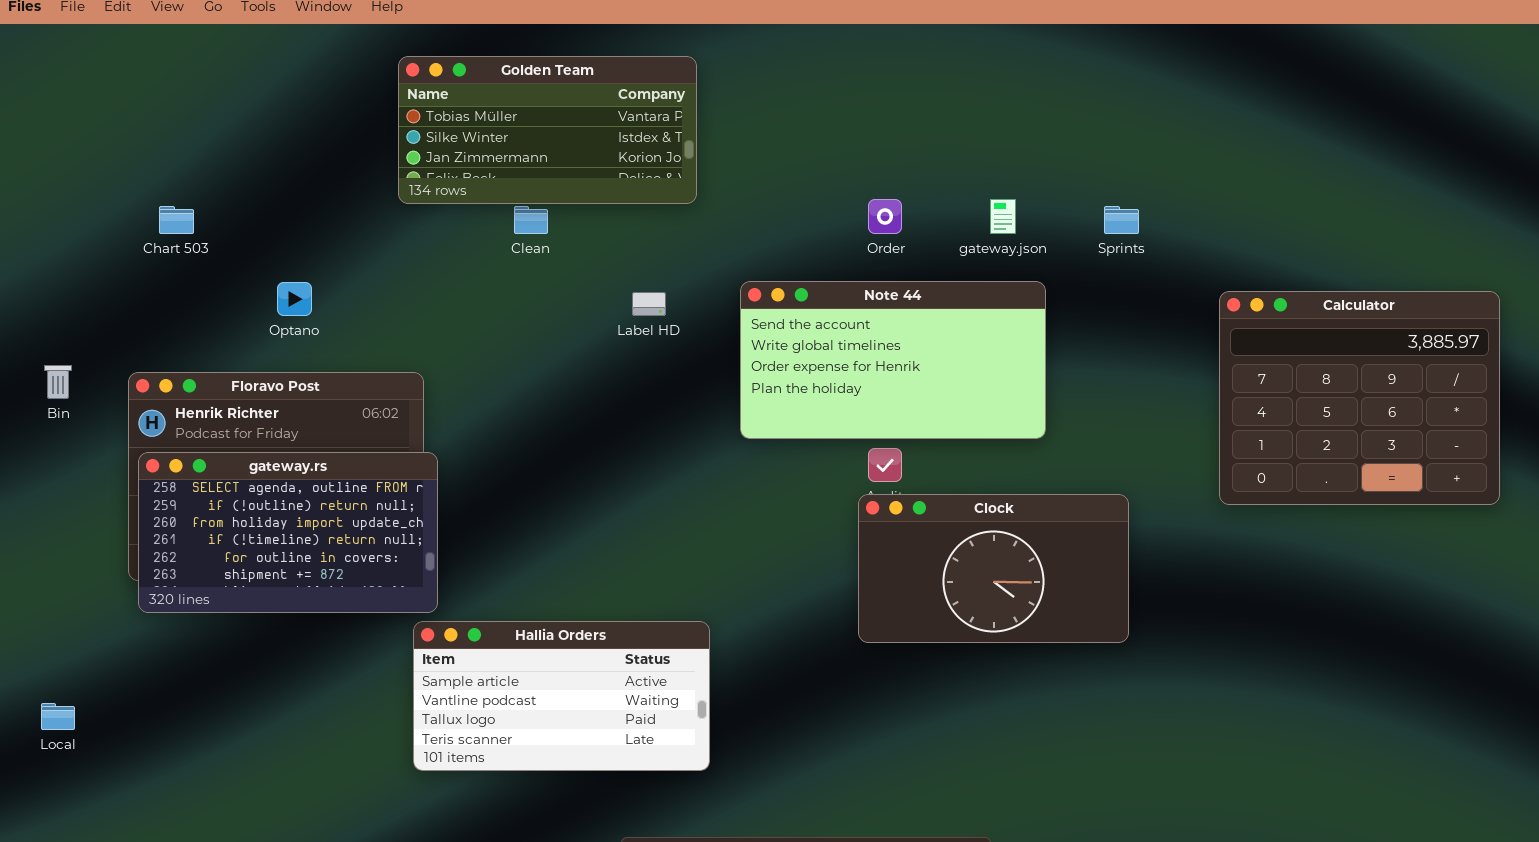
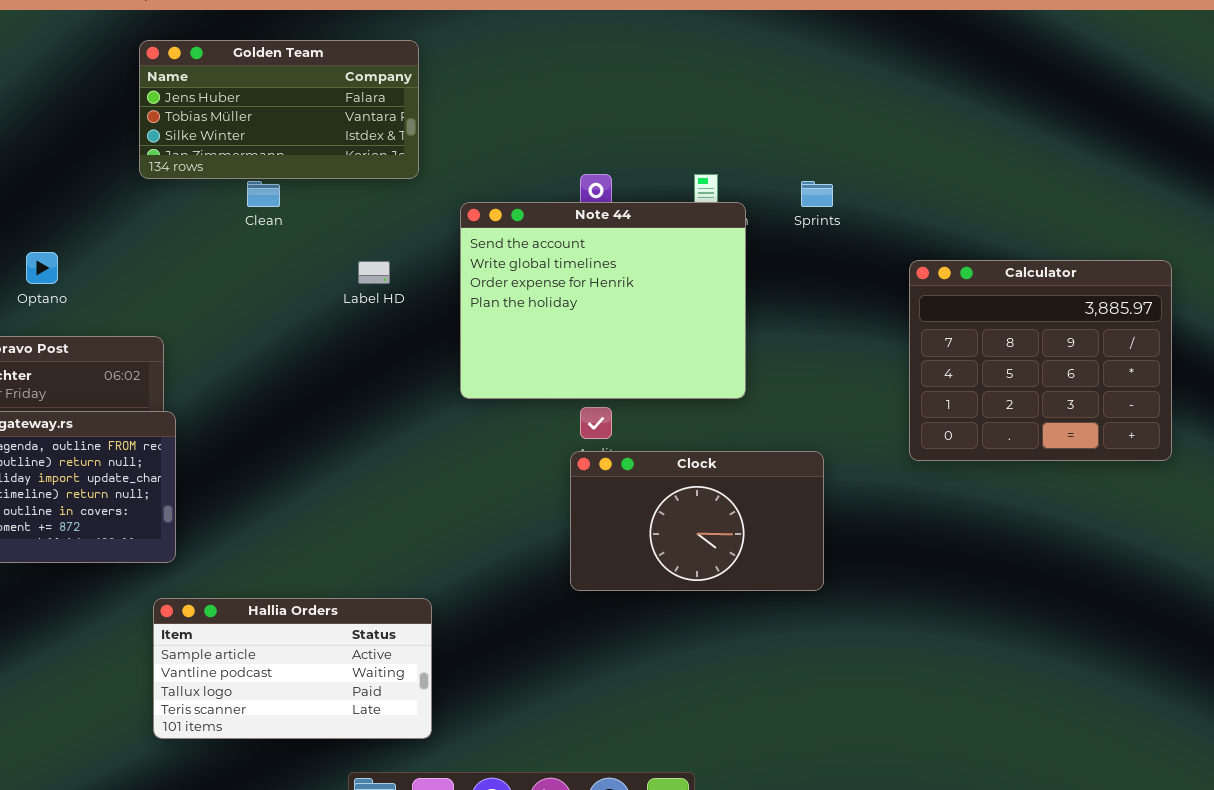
Golden Team: [398,56,697,204] -> [139,40,419,179], scrolled up 1 row
Note 44: [740,281,1046,439] -> [460,202,746,399], resized
Hallia Orders: [413,621,710,771] -> [153,598,432,739], moved

